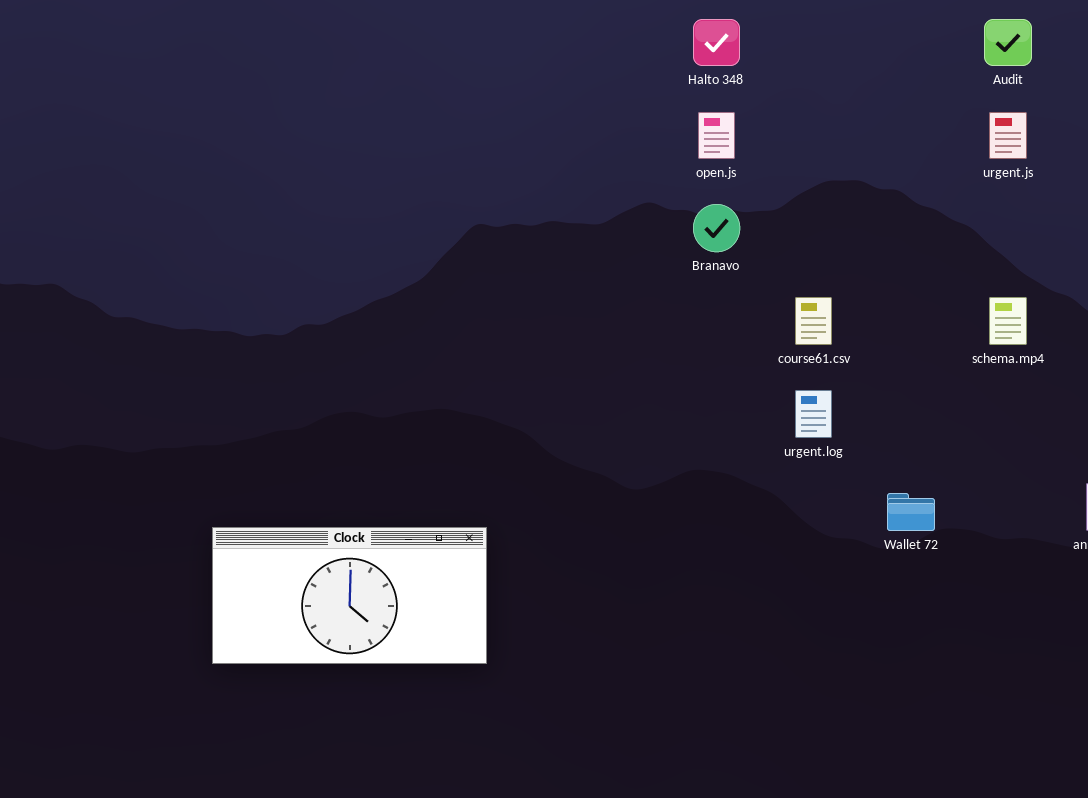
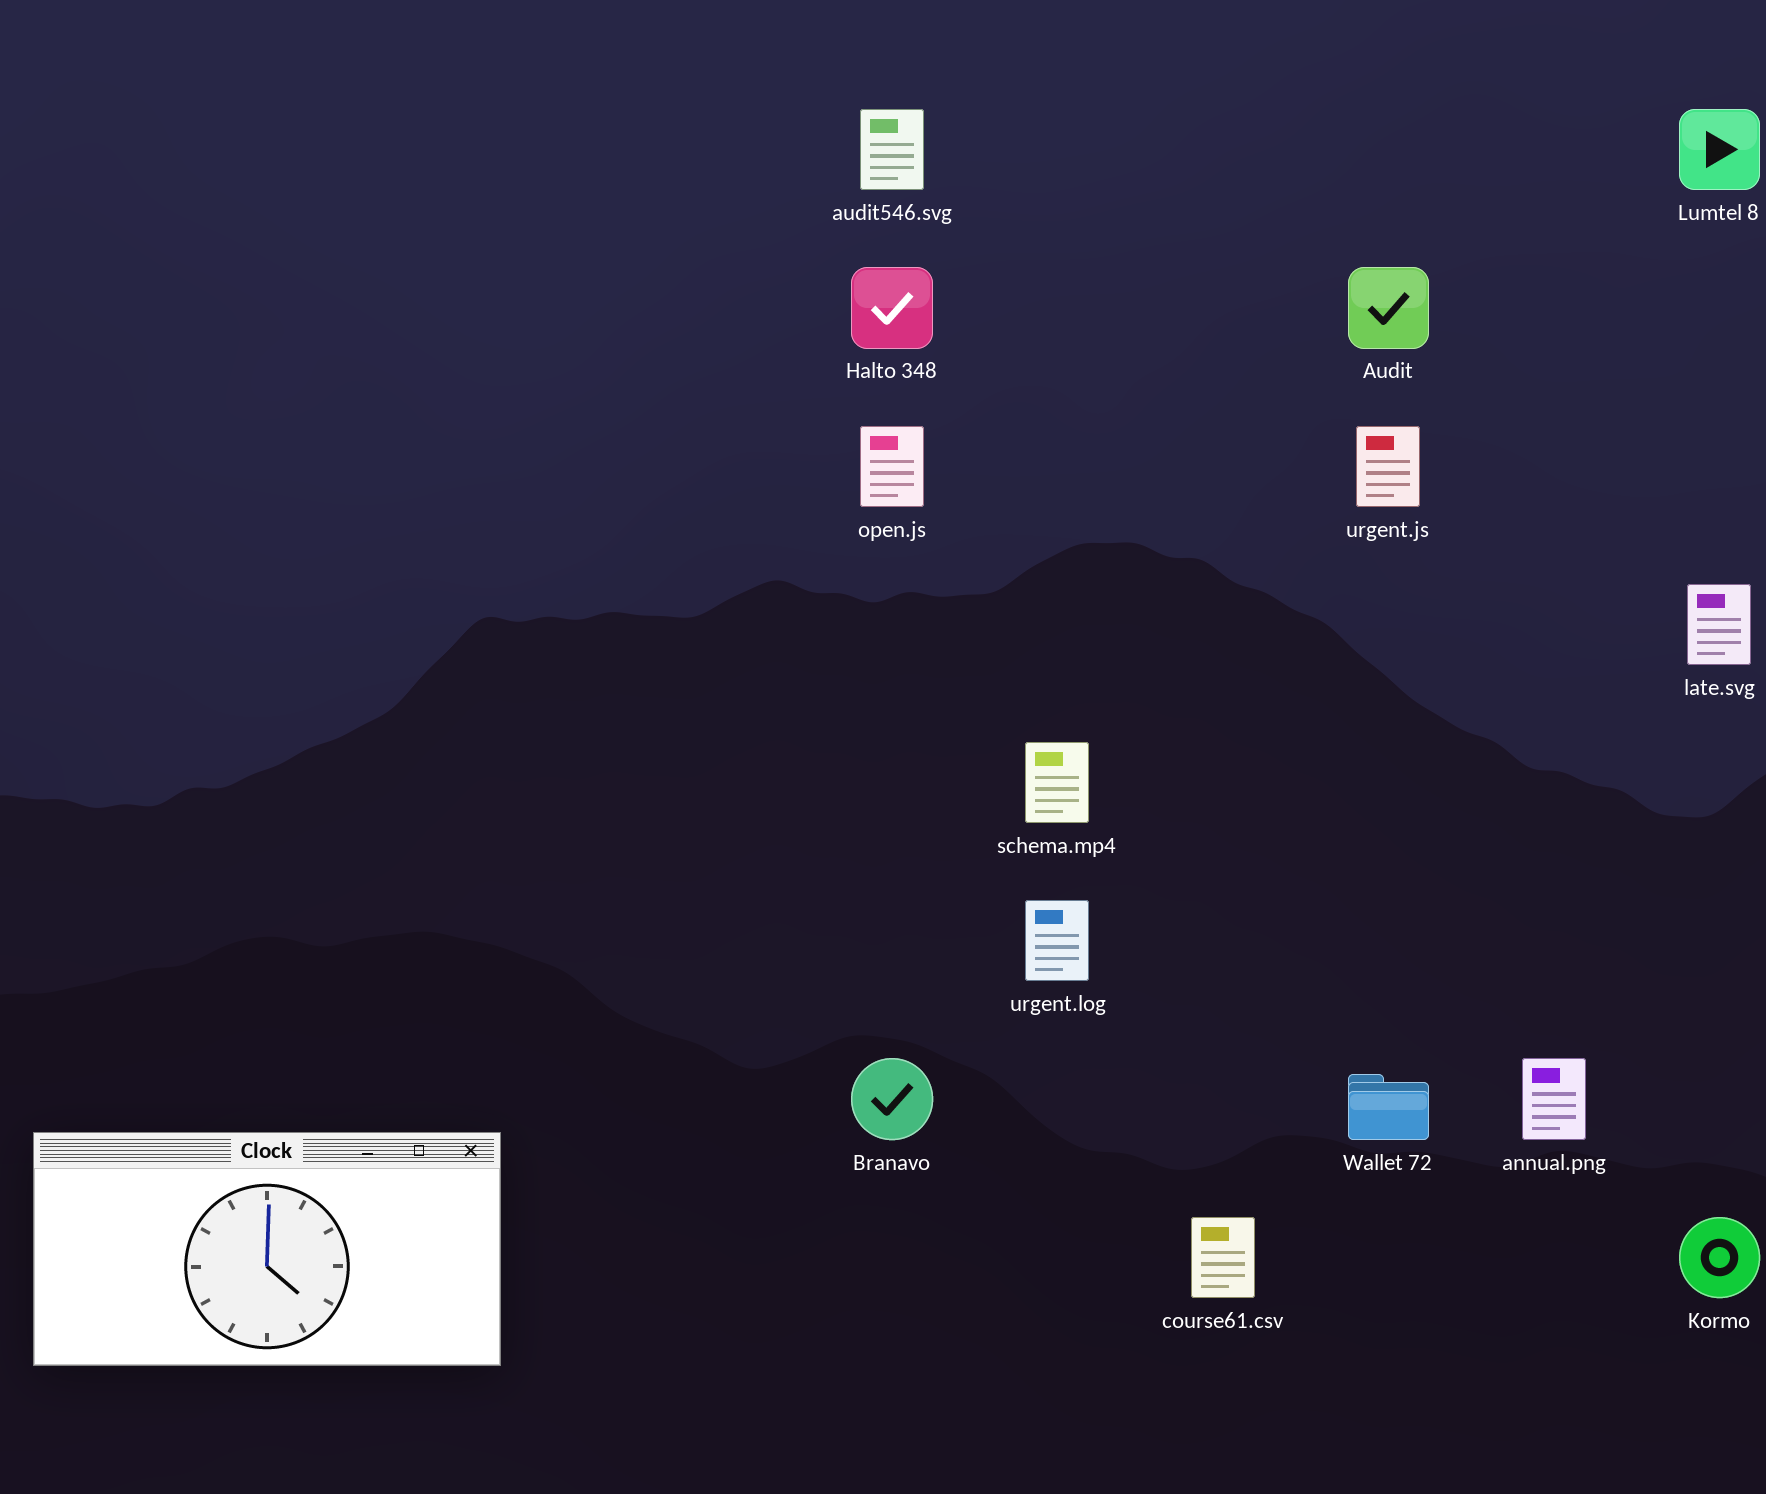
Branavo: [693,204,740,252] -> [851,1058,933,1140], moved
course61.csv: [795,297,832,345] -> [1191,1217,1255,1298], moved
schema.mp4: [989,297,1027,345] -> [1025,742,1089,823], moved
Wallet 72: [887,493,935,531] -> [1348,1074,1429,1140], moved

